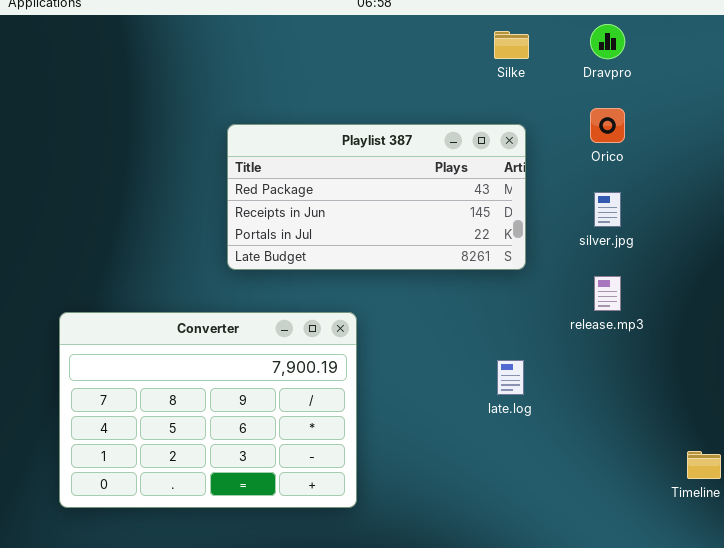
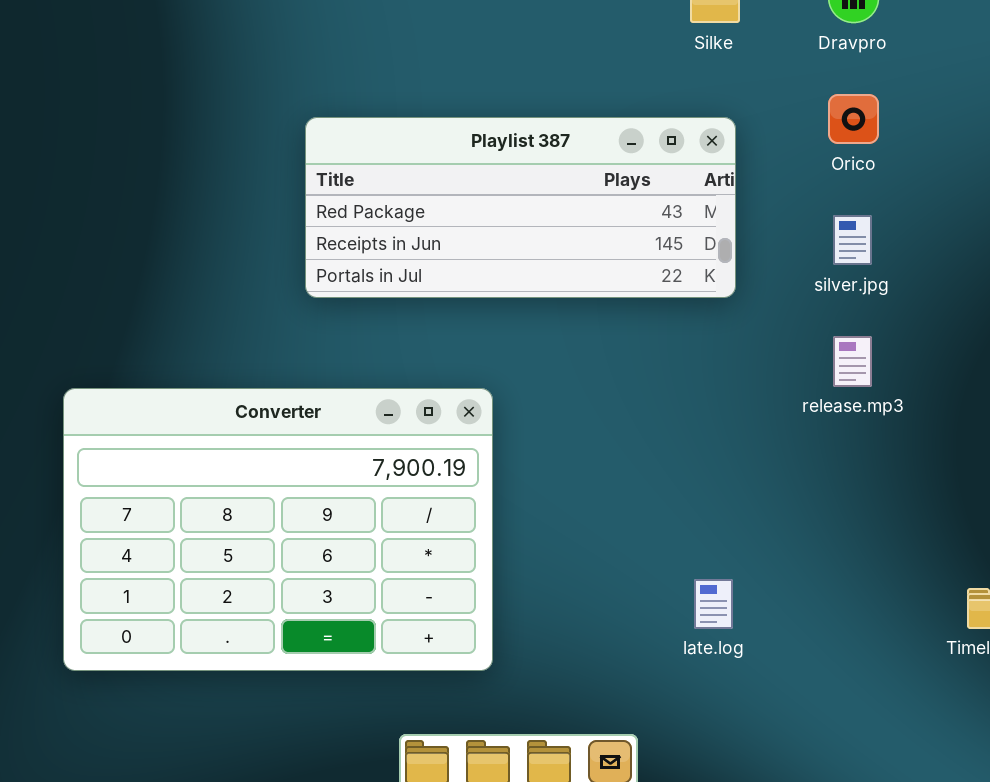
Playlist 387: [227,124,526,270] -> [305,117,736,298], resized
late.log: [497,360,524,395] -> [694,579,733,629], moved

